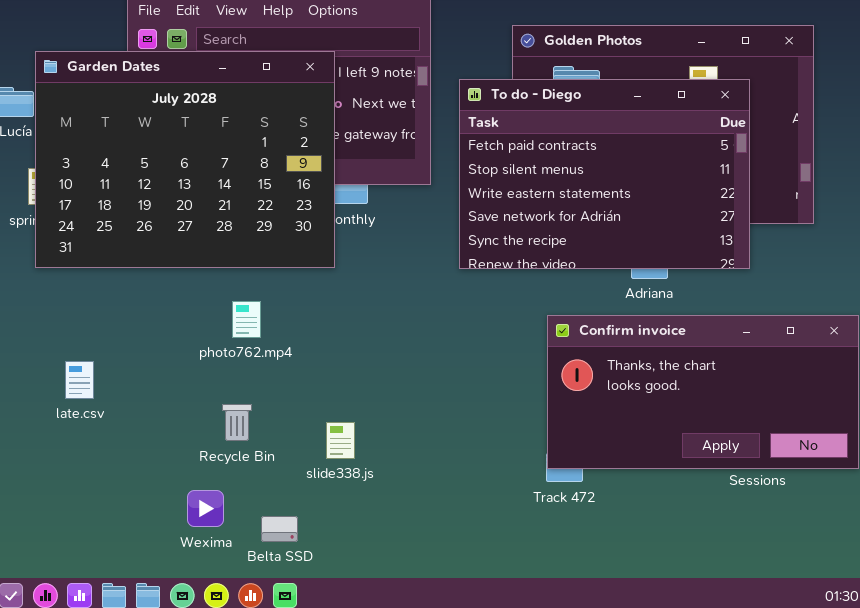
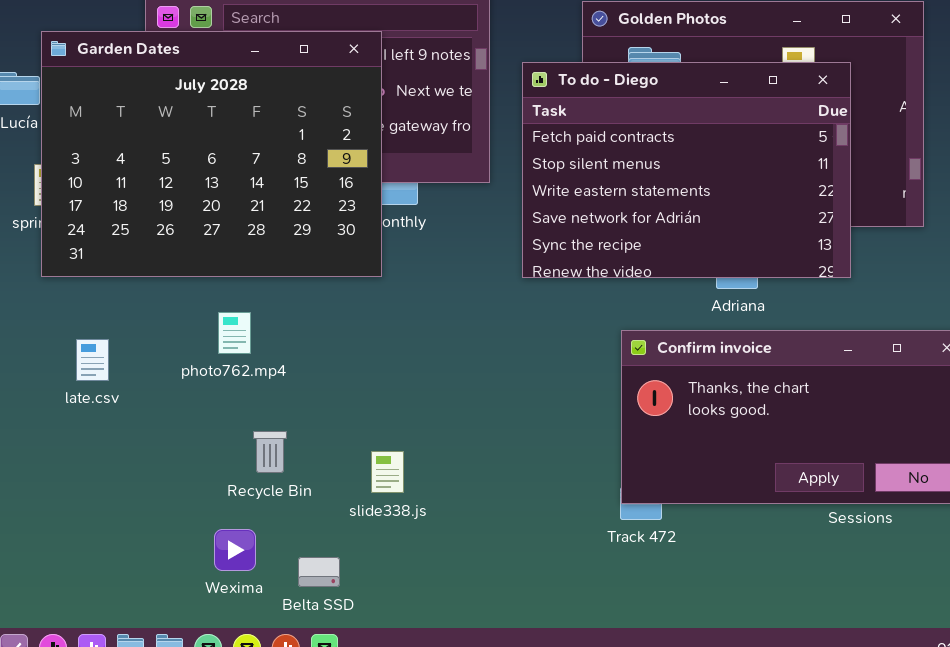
photo762.mp4: [232,301,261,338] -> [218,312,251,354], moved
late.csv: [65,361,94,399] -> [76,339,109,381], moved

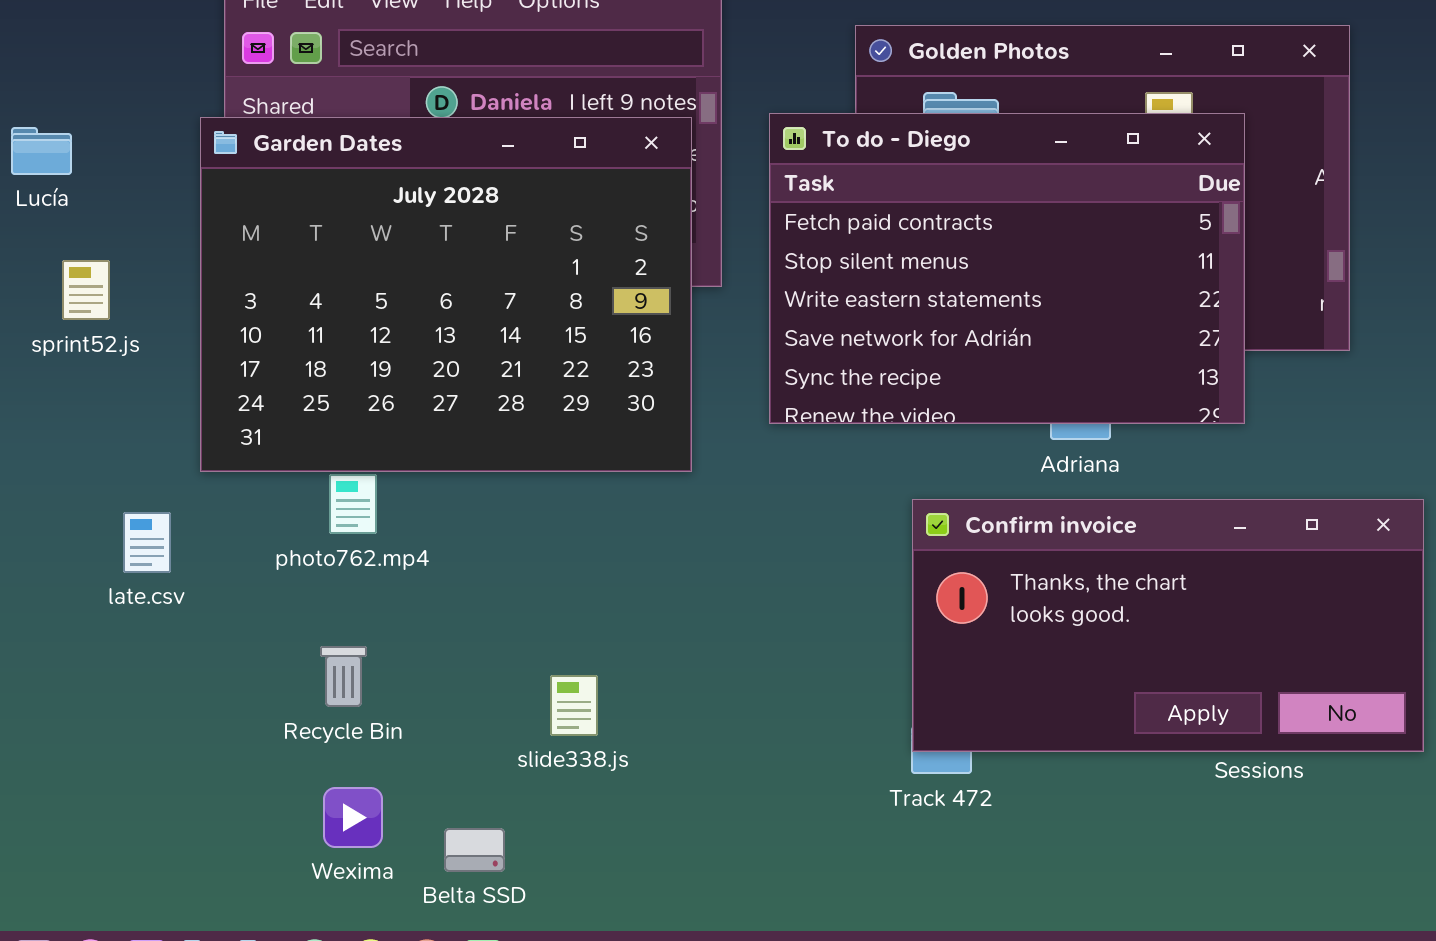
Garden Dates: [41,31,382,277] -> [200,117,692,472], moved
Recycle Bin: [253,431,287,473] -> [320,646,367,707], moved

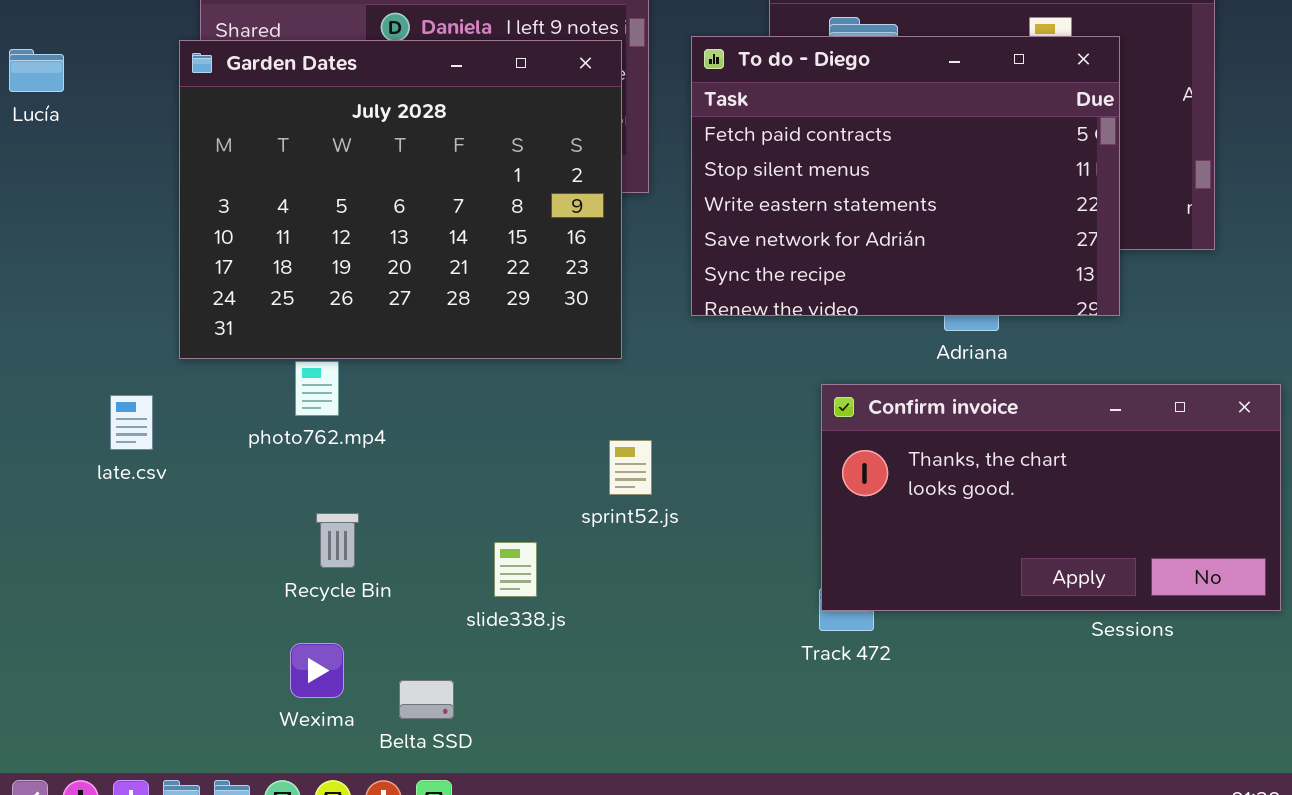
sprint52.js: [62,260,110,320] -> [609,440,652,495], moved
Recycle Bin: [320,646,367,707] -> [316,513,359,568], moved

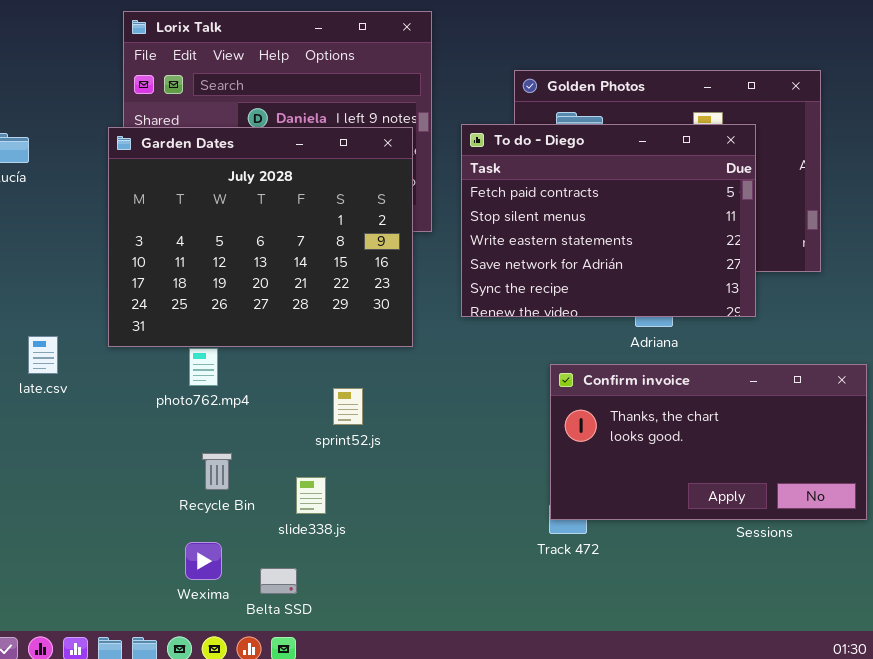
late.csv: [110,395,153,450] -> [28,336,58,374], moved
sprint52.js: [609,440,652,495] -> [333,388,363,425], moved
slide338.js: [494,542,537,597] -> [296,477,326,514], moved

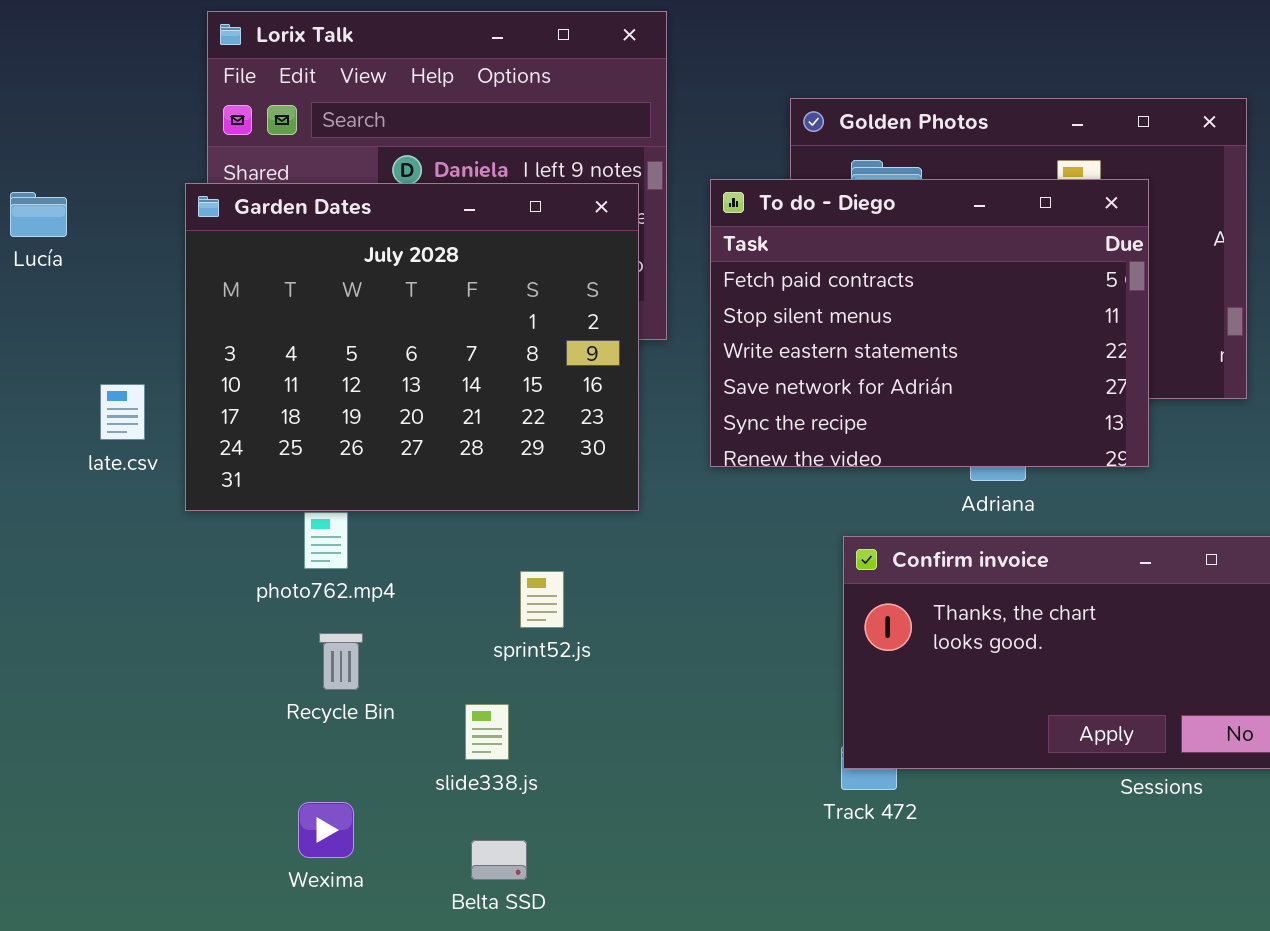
late.csv: [28,336,58,374] -> [100,384,145,440], moved
Recycle Bin: [202,453,232,490] -> [319,633,363,690], moved
Belta SSD: [260,568,297,594] -> [471,840,527,880], moved

